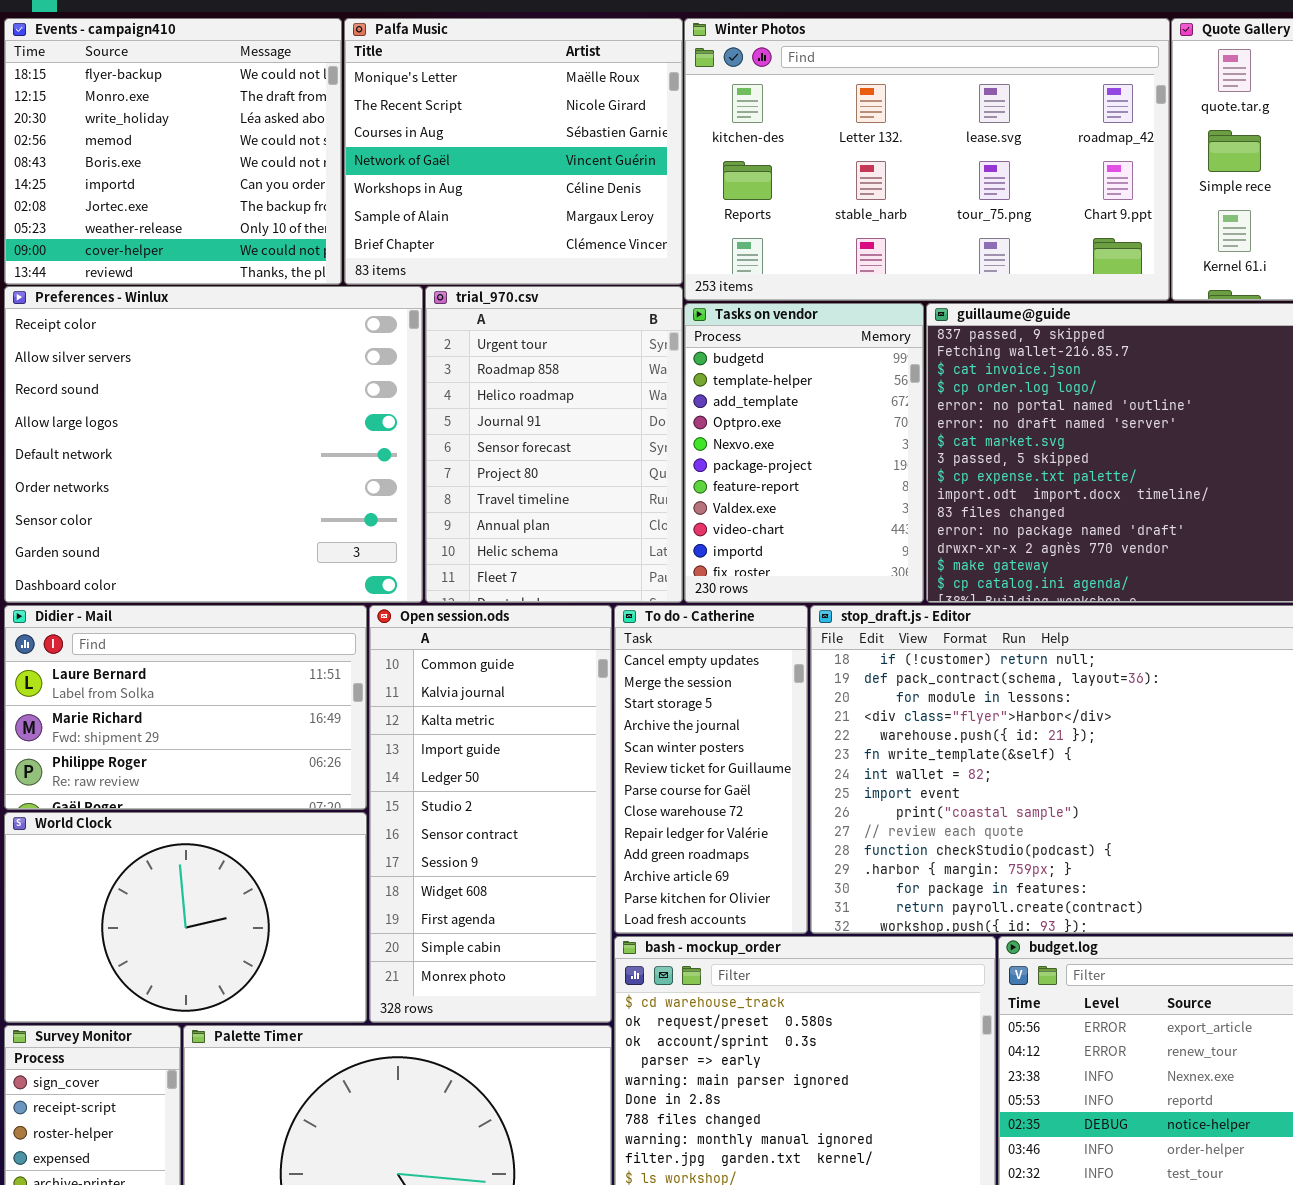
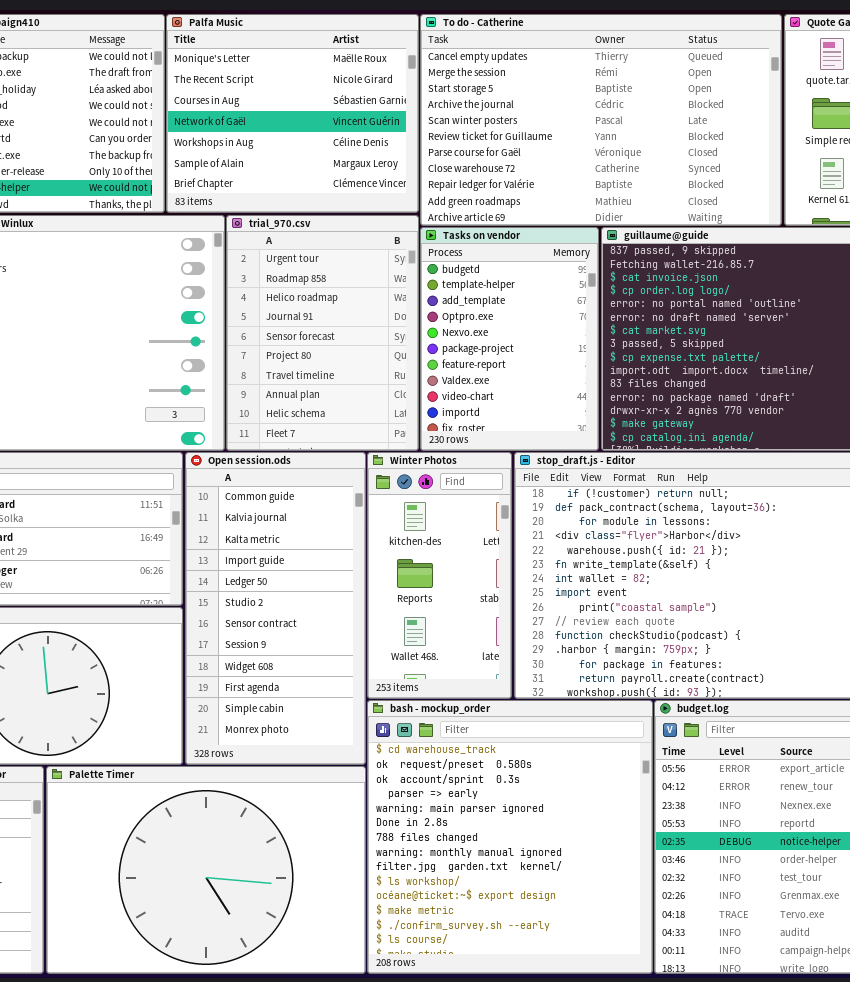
Winter Photos: [684,18,1170,301] -> [367,452,512,699], moved, resized
To do - Catherine: [614,605,808,934] -> [420,14,782,226], moved, resized

